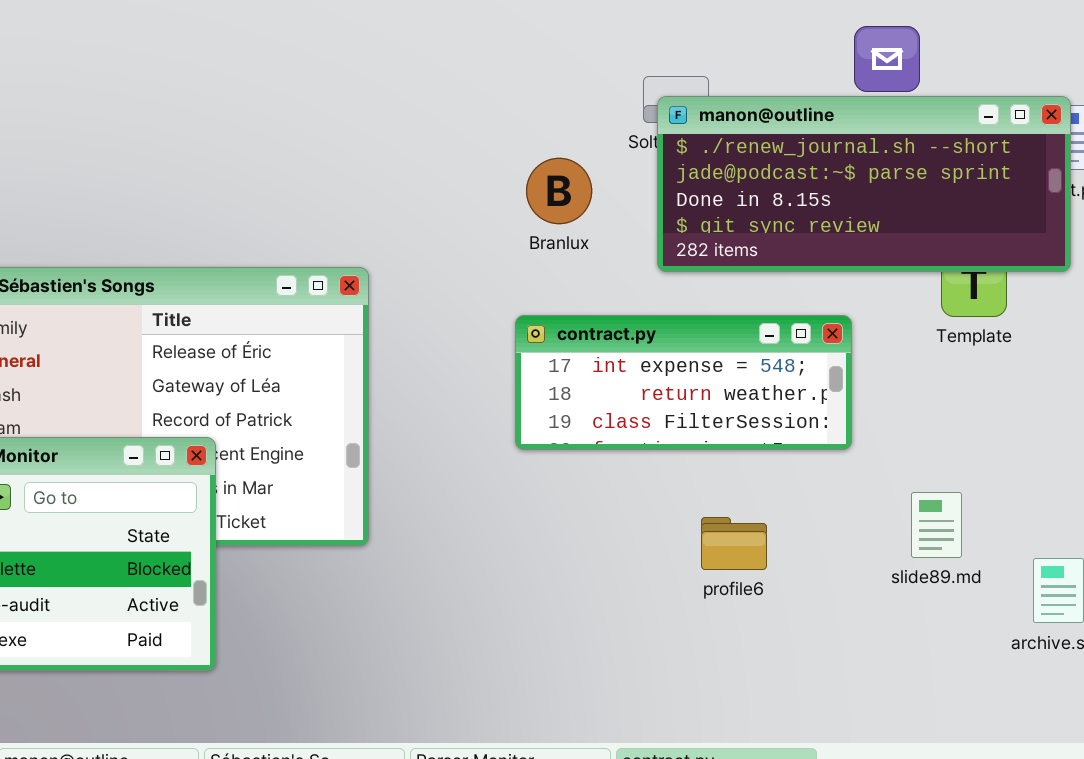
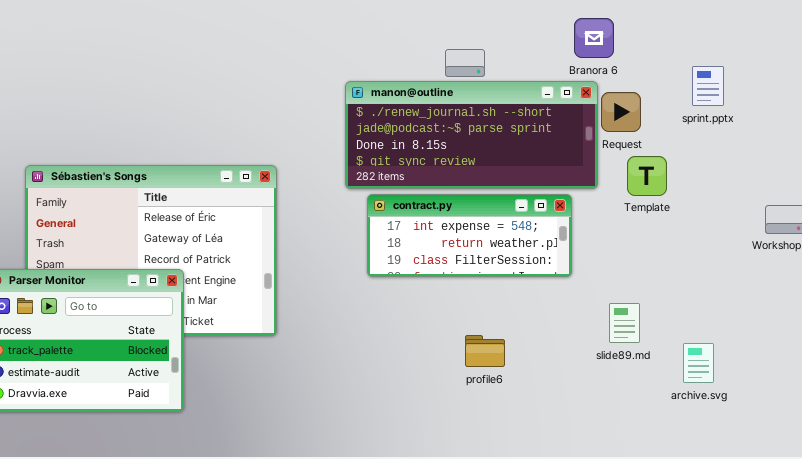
manon@outline: [657,96,1071,272] -> [345,81,598,189], moved
profile6: [701,517,767,570] -> [465,335,505,367], moved

